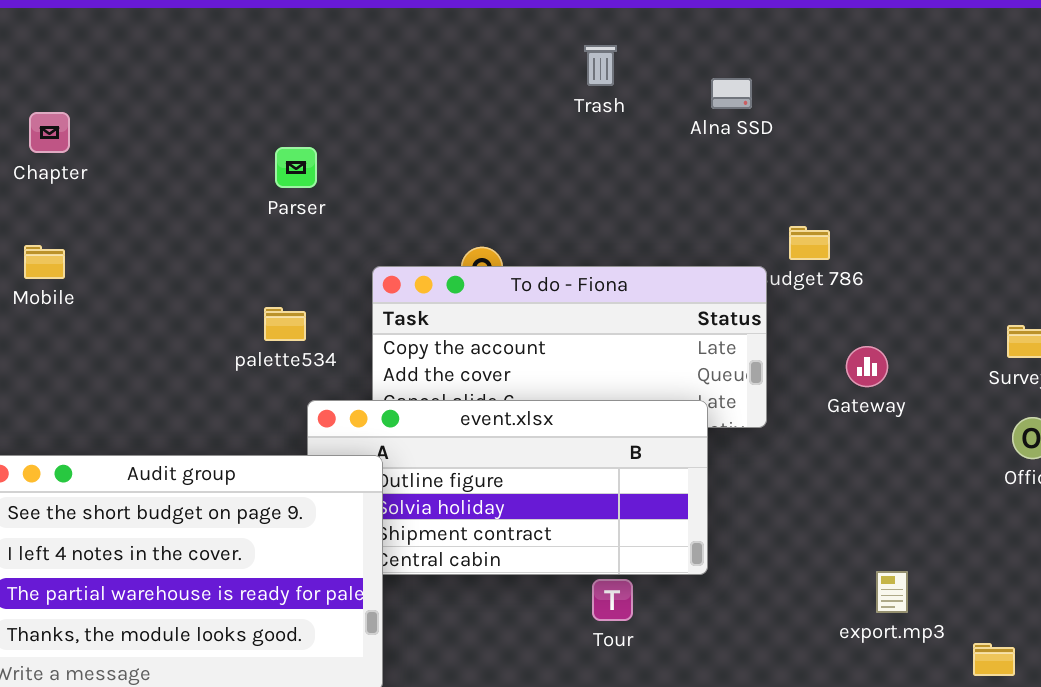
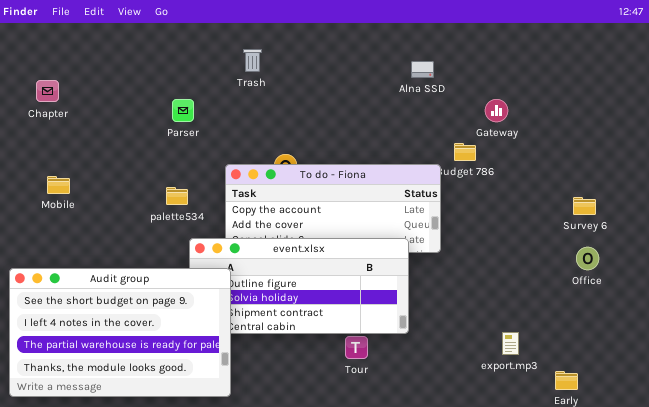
Trash: [584,45,617,86] -> [243,49,262,72], moved
Mobile: [24,245,65,279] -> [47,176,70,194], moved
Gateway: [846,346,888,387] -> [485,99,508,122], moved

